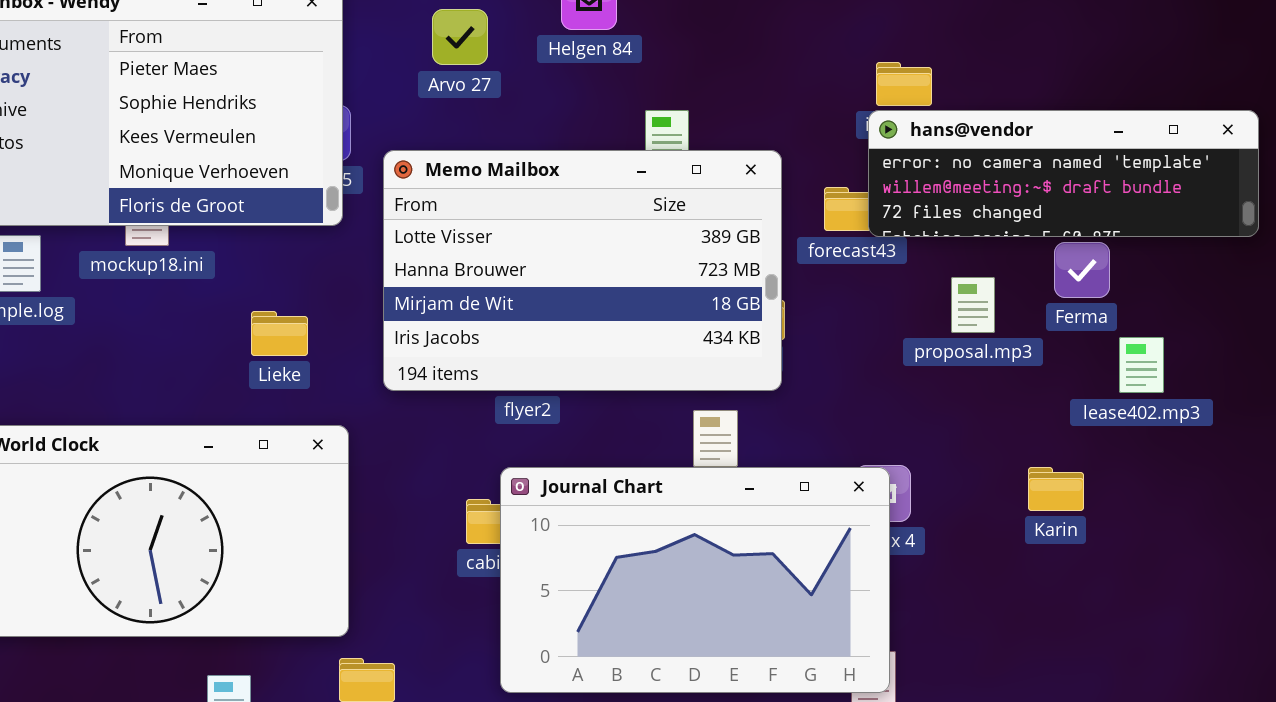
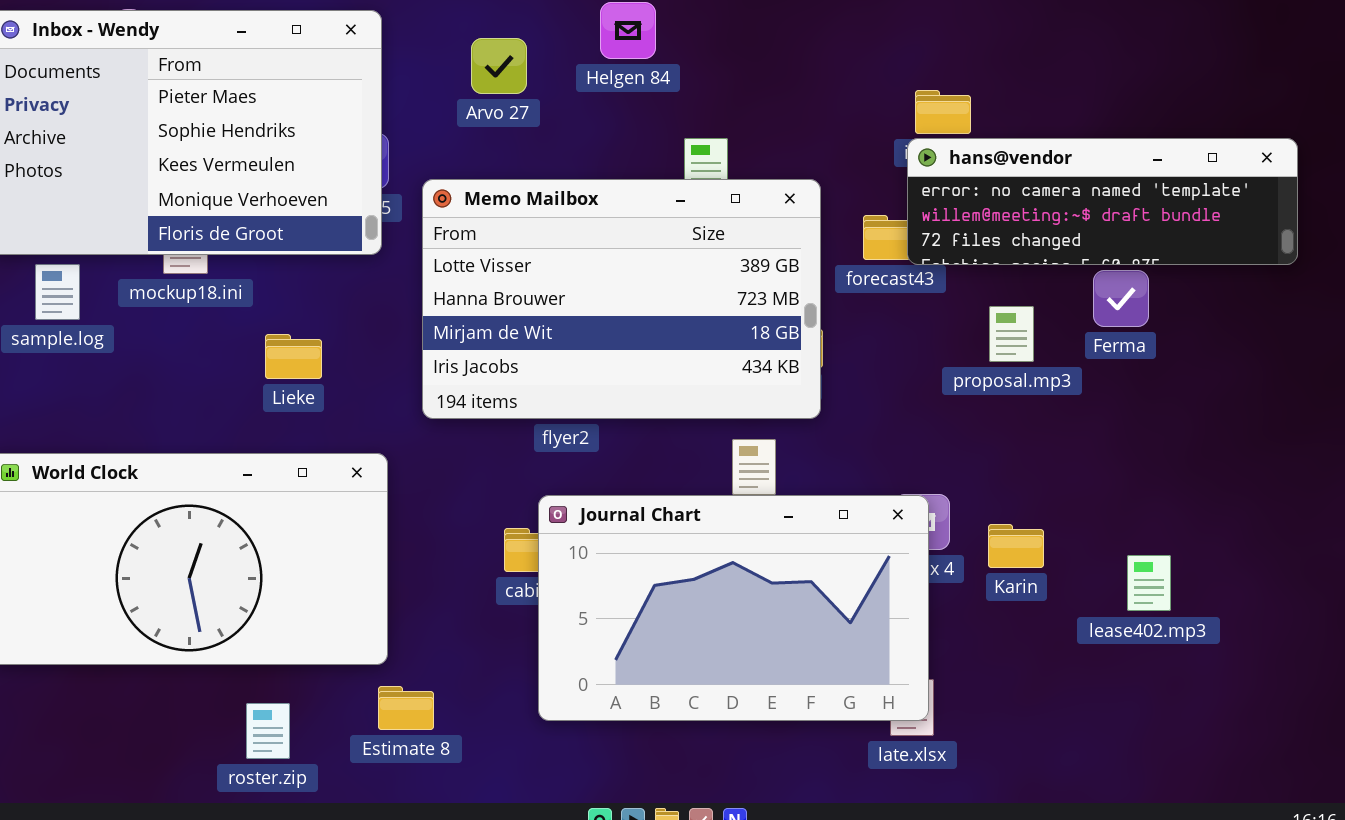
Lieke: [251,311,308,356] -> [265,334,322,379], moved
lease402.mp3: [1119,337,1164,393] -> [1127,555,1171,611], moved
Karin: [1028,467,1084,511] -> [988,524,1044,568], moved

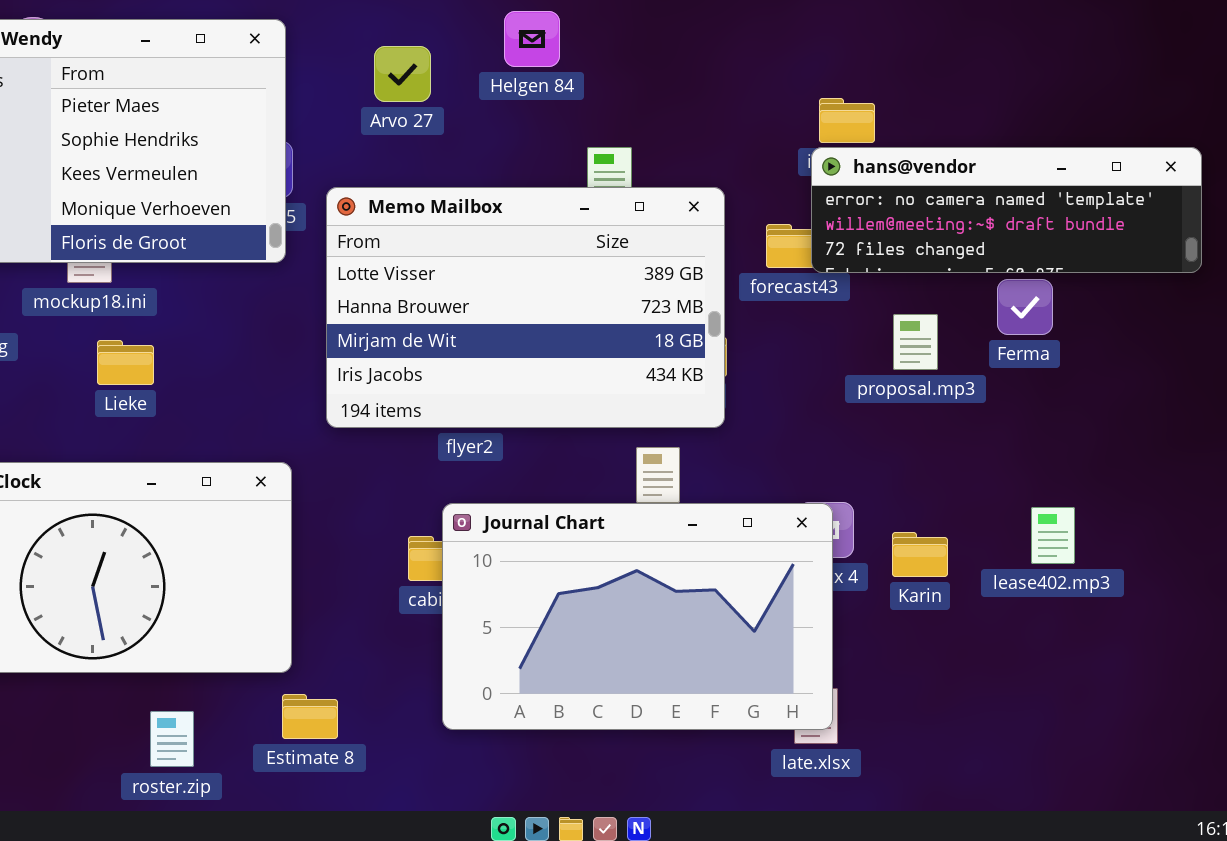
Lieke: [265,334,322,379] -> [97,340,154,385], moved
lease402.mp3: [1127,555,1171,611] -> [1031,507,1075,564], moved

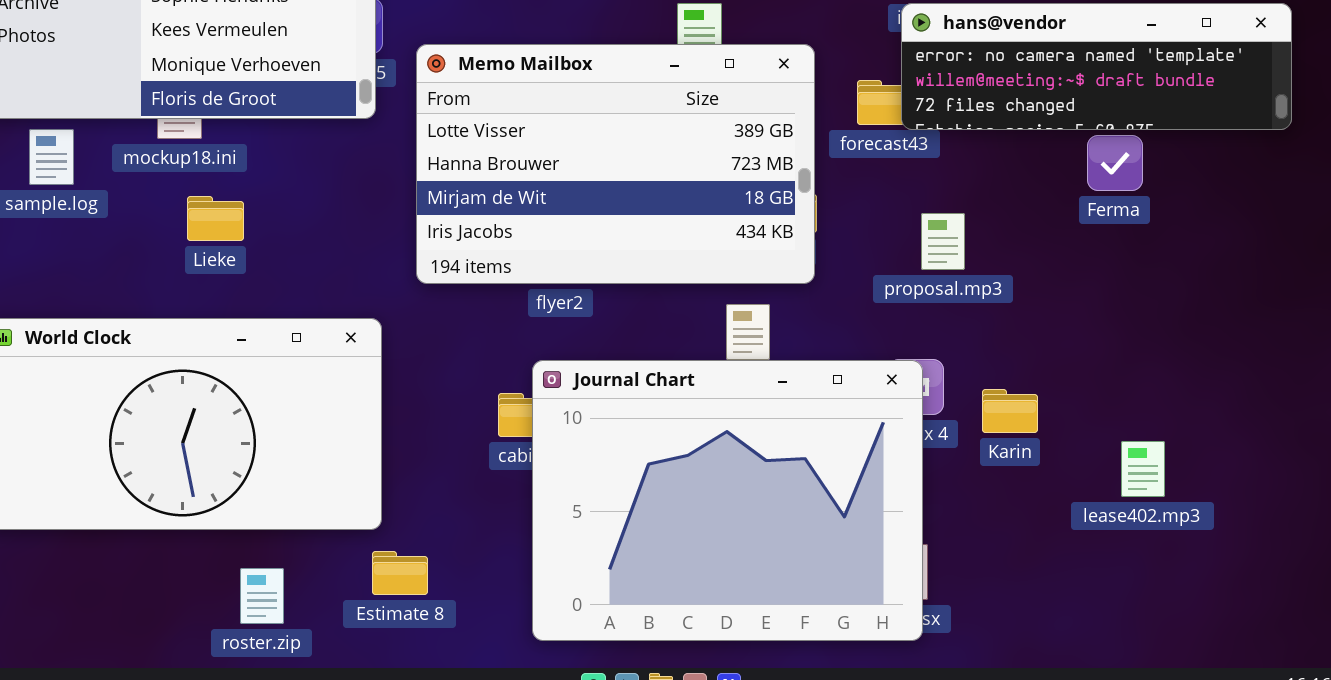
proposal.mp3: [893,314,938,370] -> [921,213,965,270], moved
Journal Chart: [442,503,833,730] -> [532,360,923,641], resized
lease402.mp3: [1031,507,1075,564] -> [1121,441,1165,497], moved

